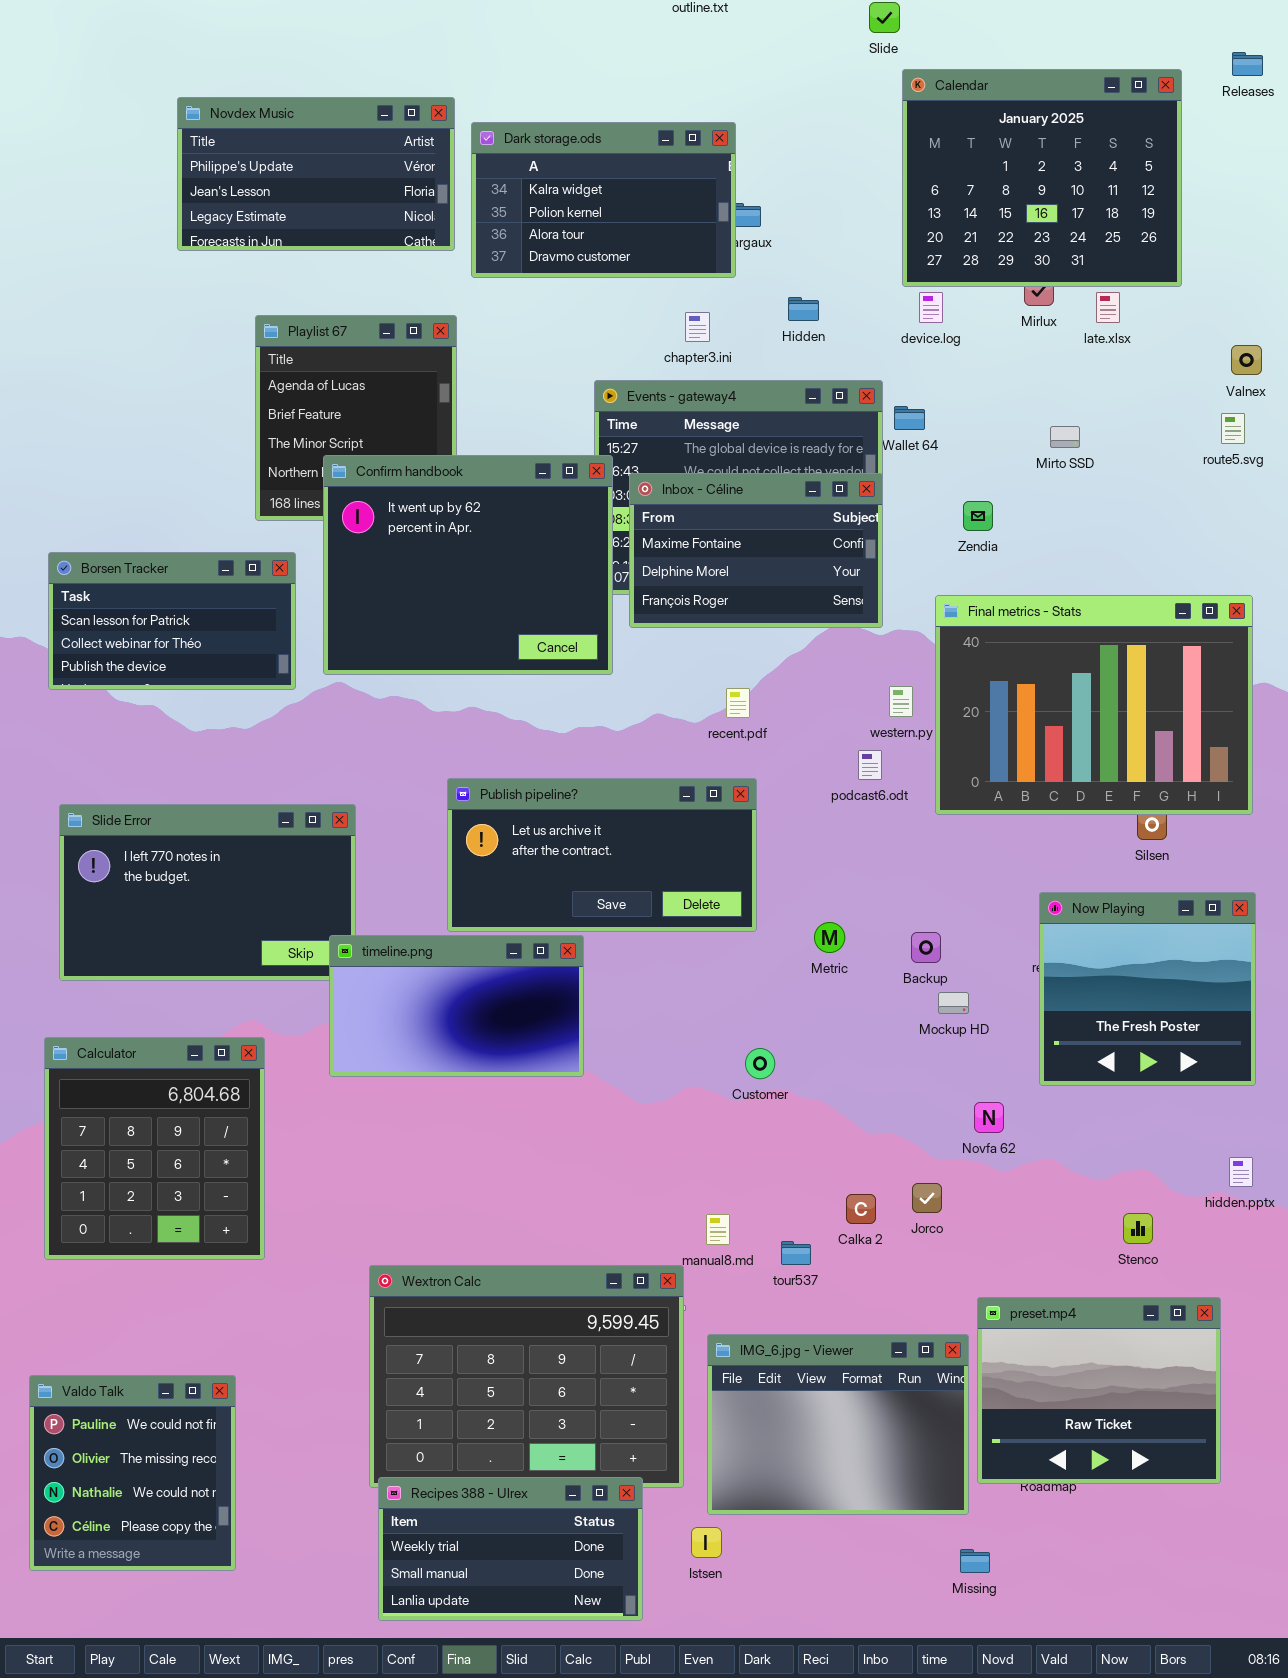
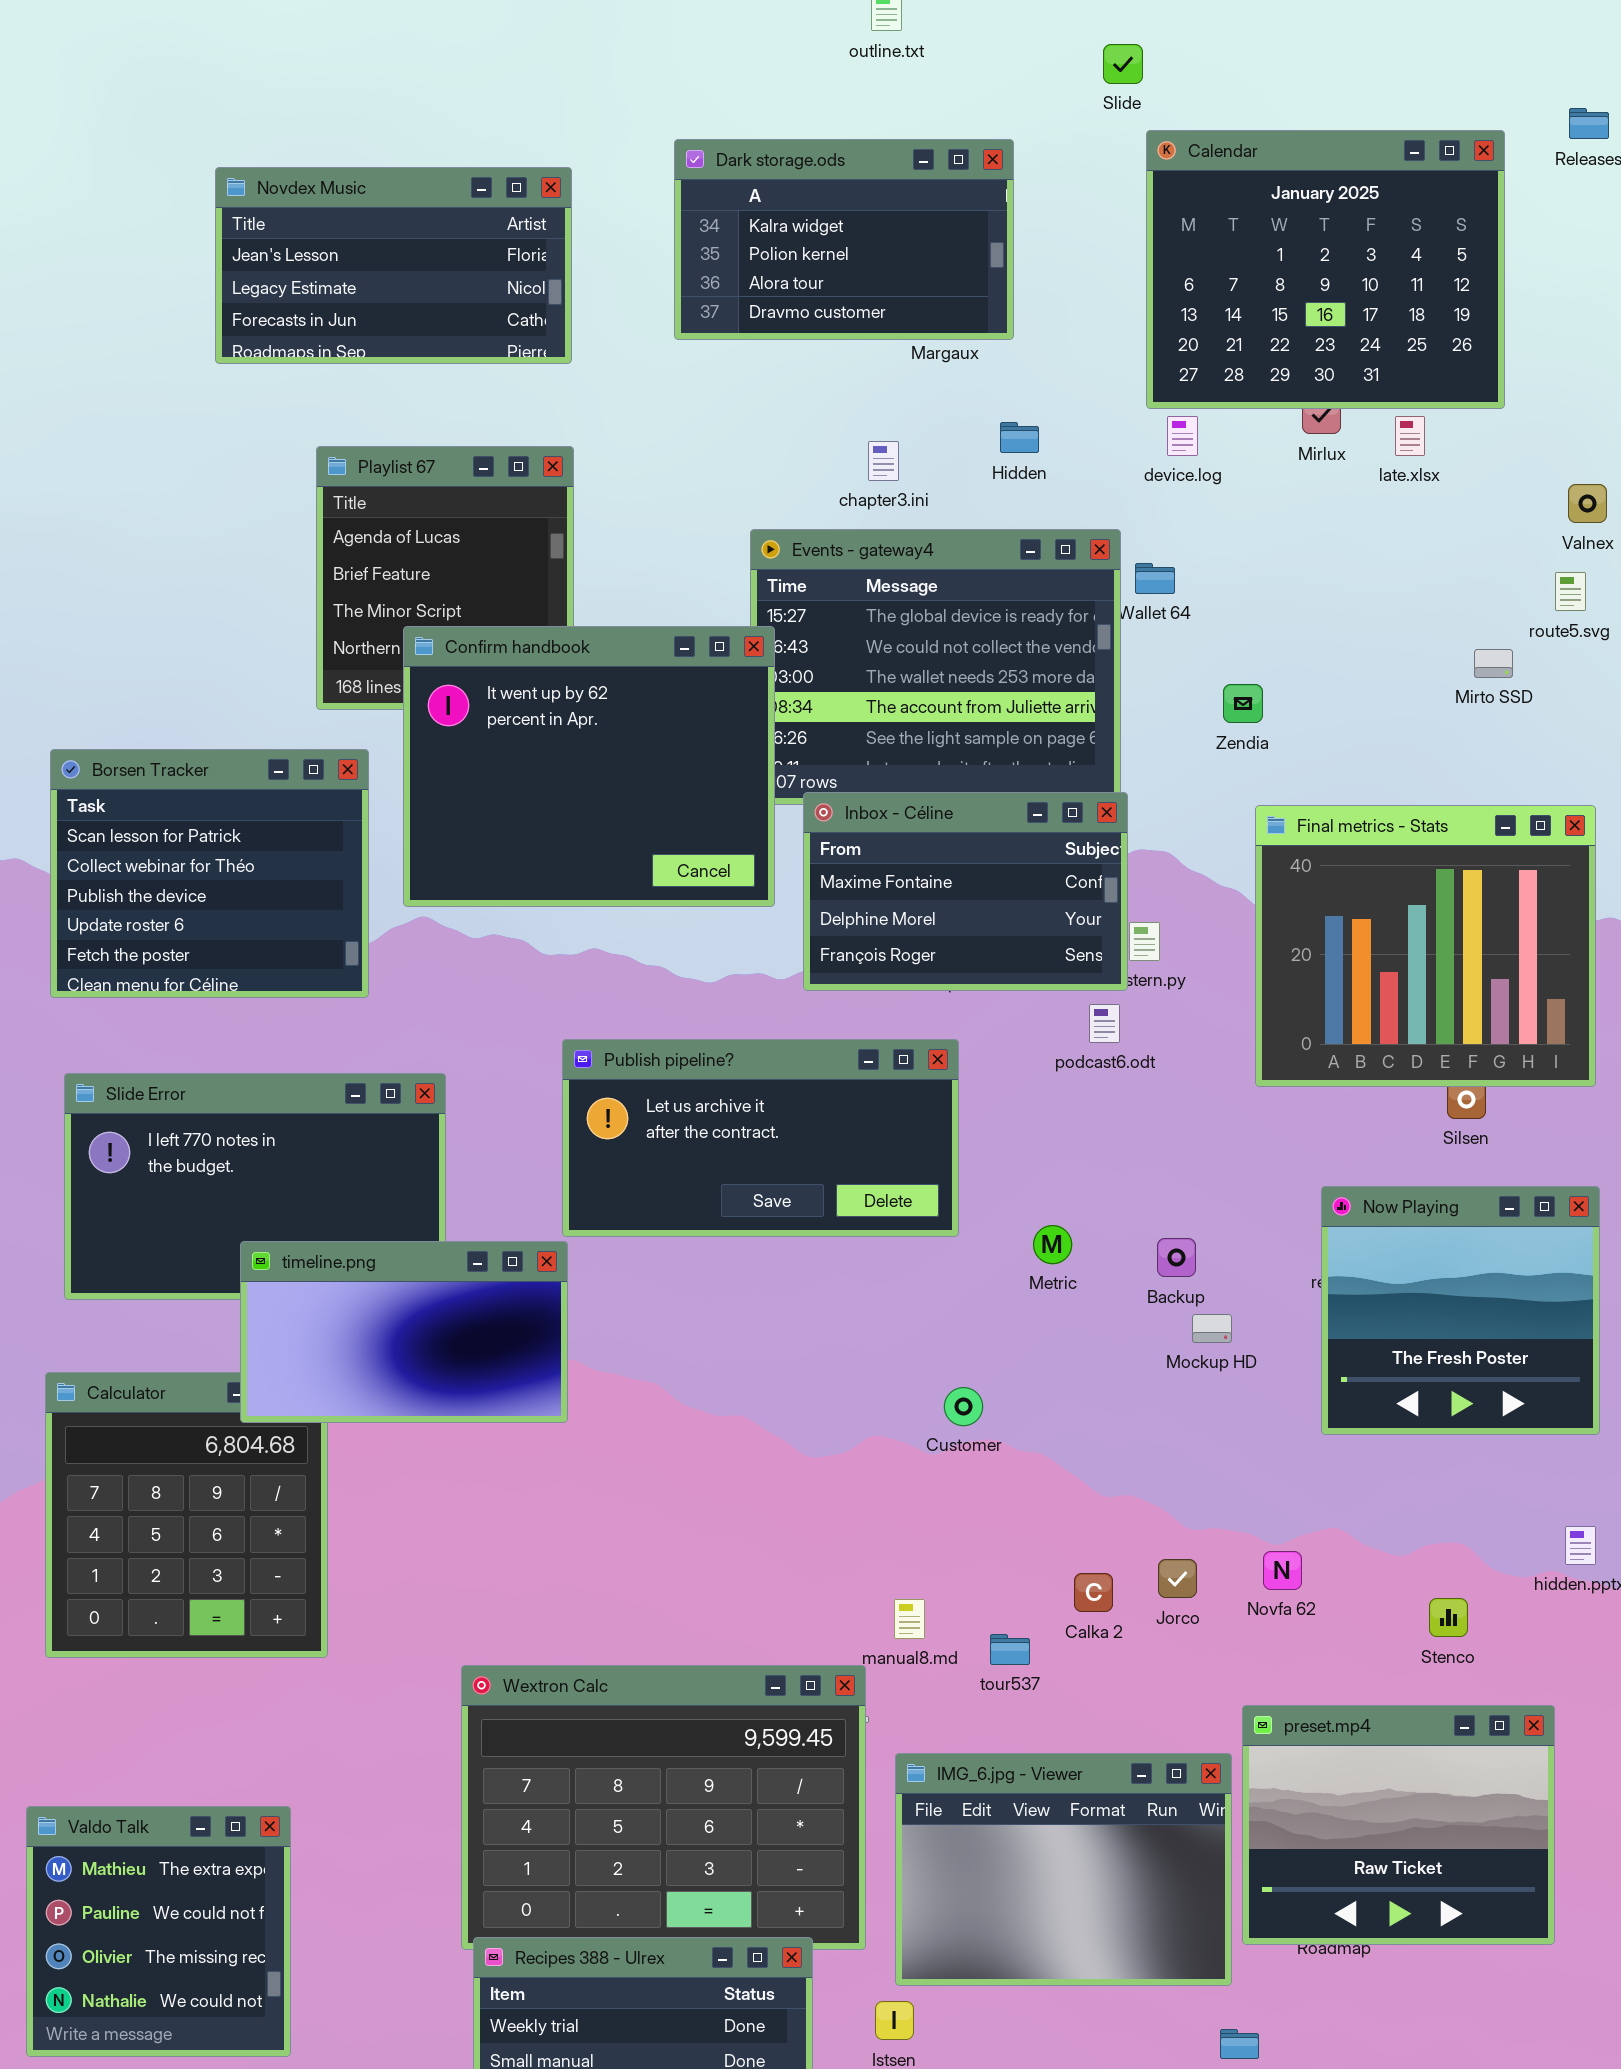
Novdex Music: [177,97,455,251] -> [215,167,572,364], scrolled down 1 row
Dark storage.ods: [471,122,736,278] -> [674,139,1014,340], moved
Mirto SSD: [1050,426,1080,448] -> [1474,649,1513,678], moved
Inbox - Céline: [629,473,883,628] -> [803,792,1128,991], moved
Borsen Tracker: [48,552,296,690] -> [50,749,369,998], resized
Final metrics - Stats: [935,595,1253,815] -> [1255,805,1596,1087], resized
timeline.png: [329,935,584,1077] -> [240,1241,568,1423], moved
Novfa 62: [974,1102,1004,1133] -> [1263,1551,1302,1590], moved
Valdo Talk: [29,1375,236,1571] -> [26,1806,291,2057], scrolled up 1 row

